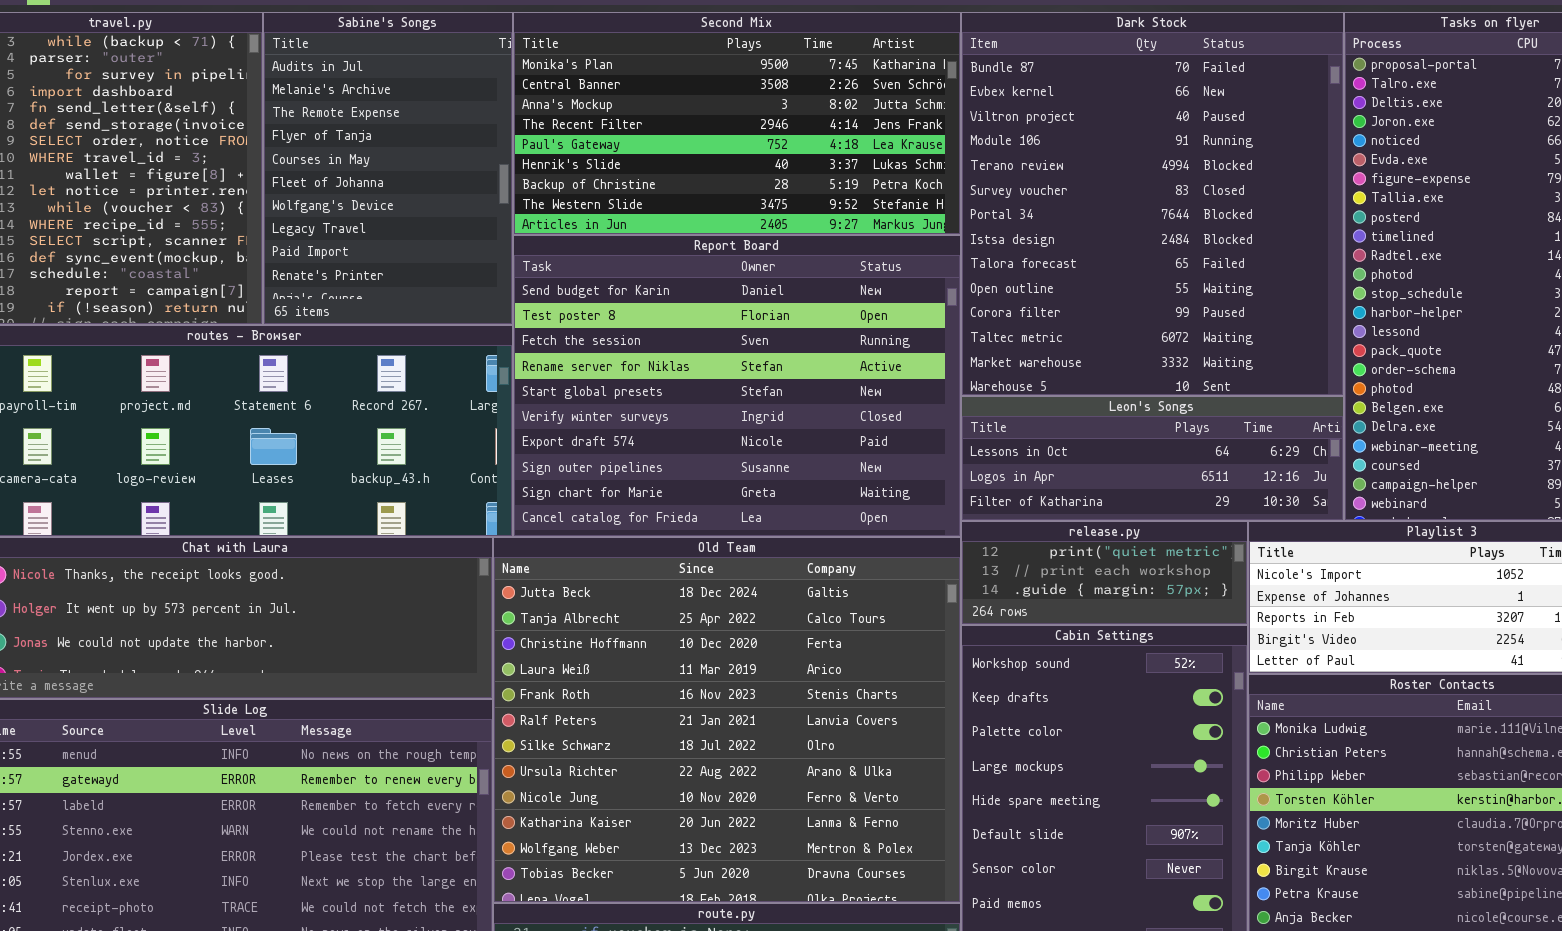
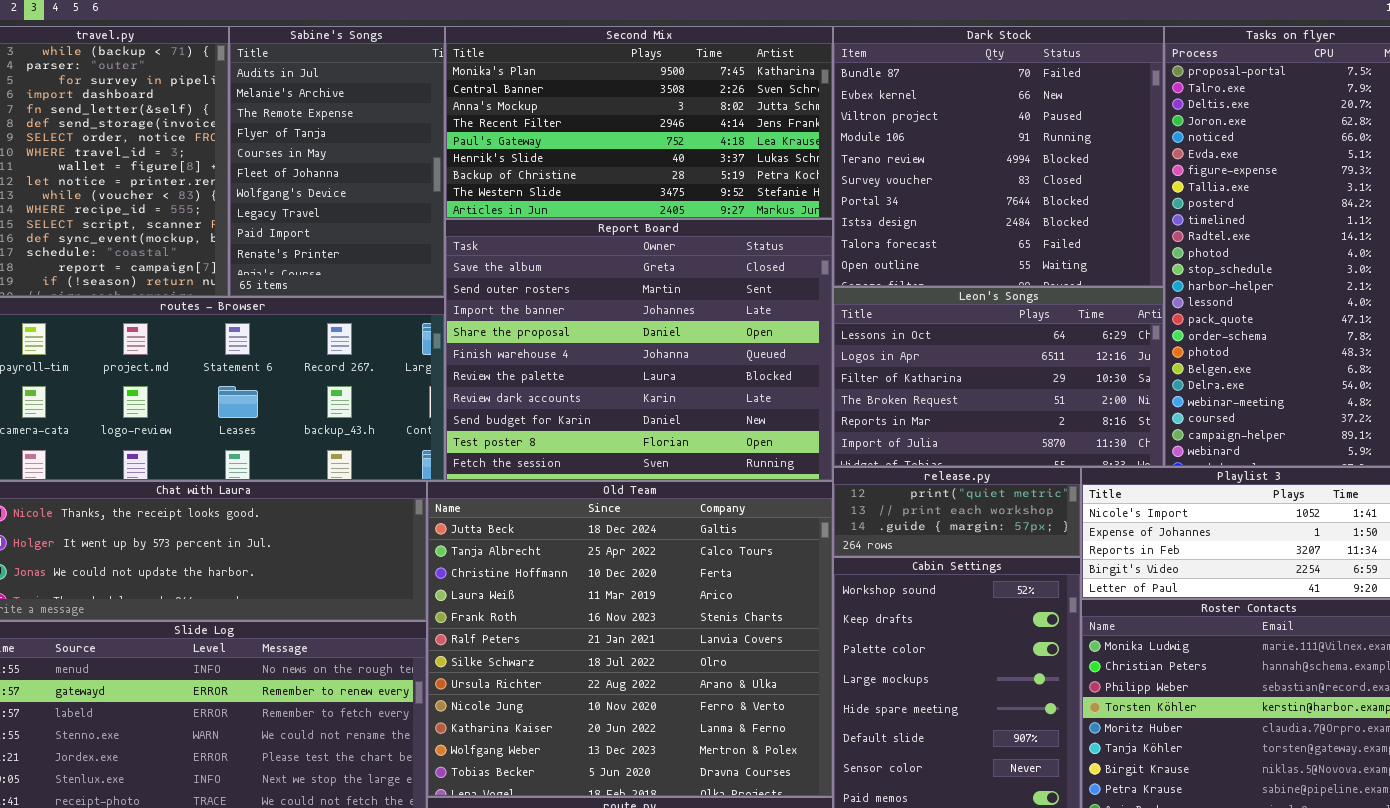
Dark Stock: [961,12,1344,396] -> [833,26,1164,287], resized
Report Board: [513,235,961,537] -> [445,219,833,481], scrolled up 7 rows
Leon's Songs: [961,396,1344,521] -> [833,287,1164,467], resized

